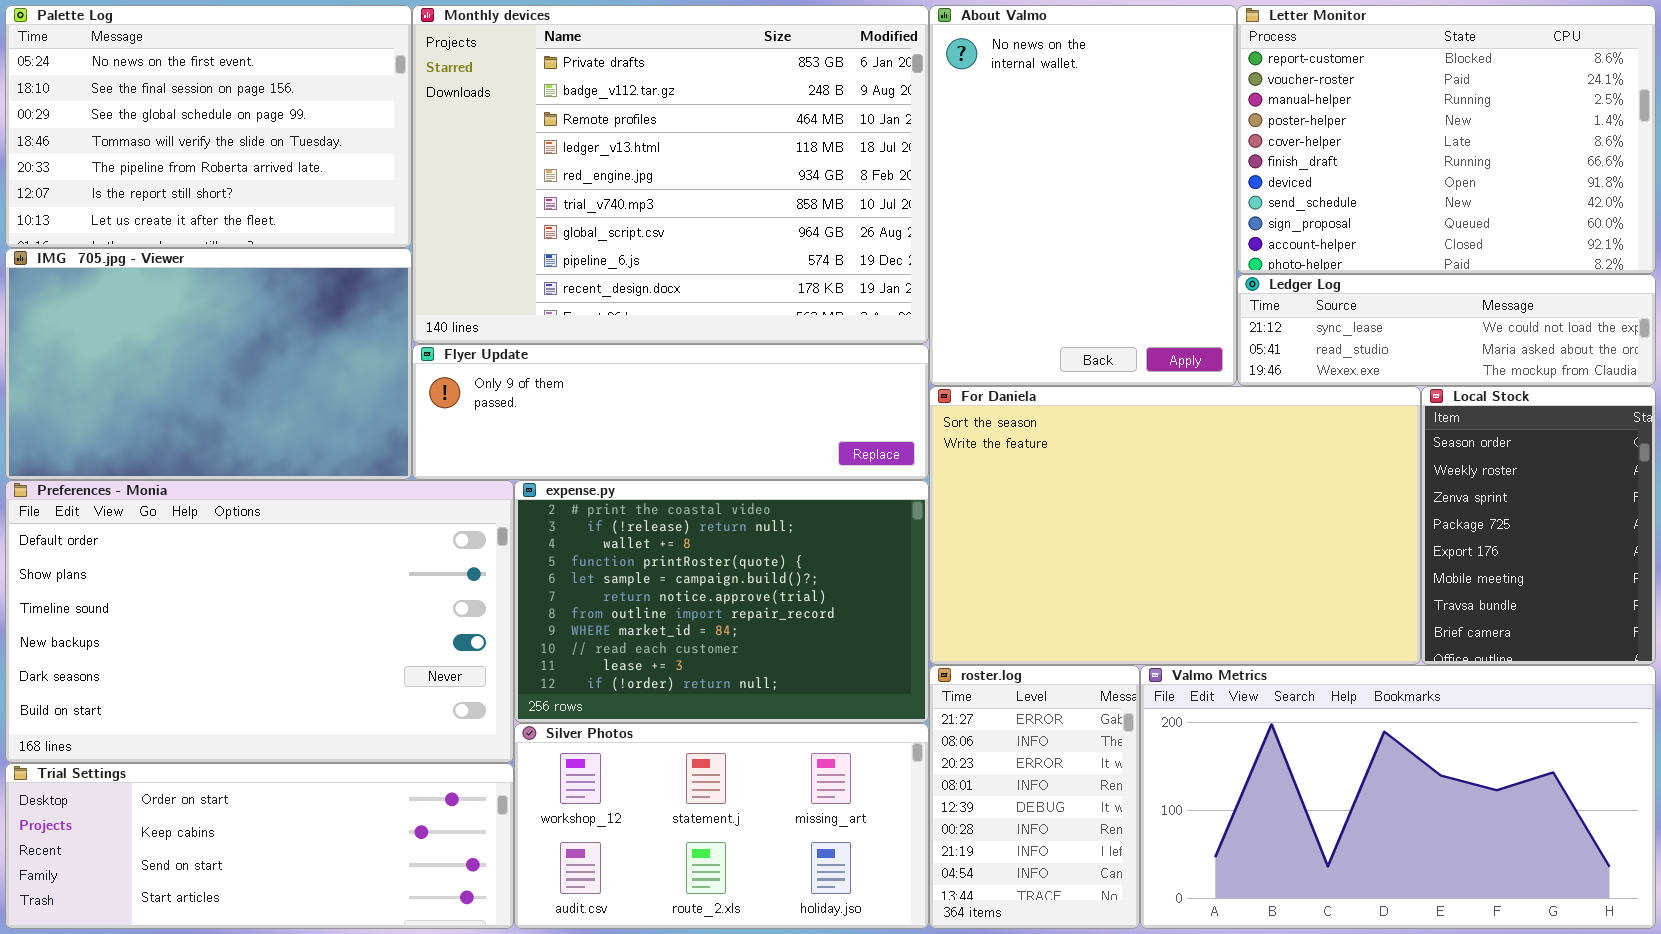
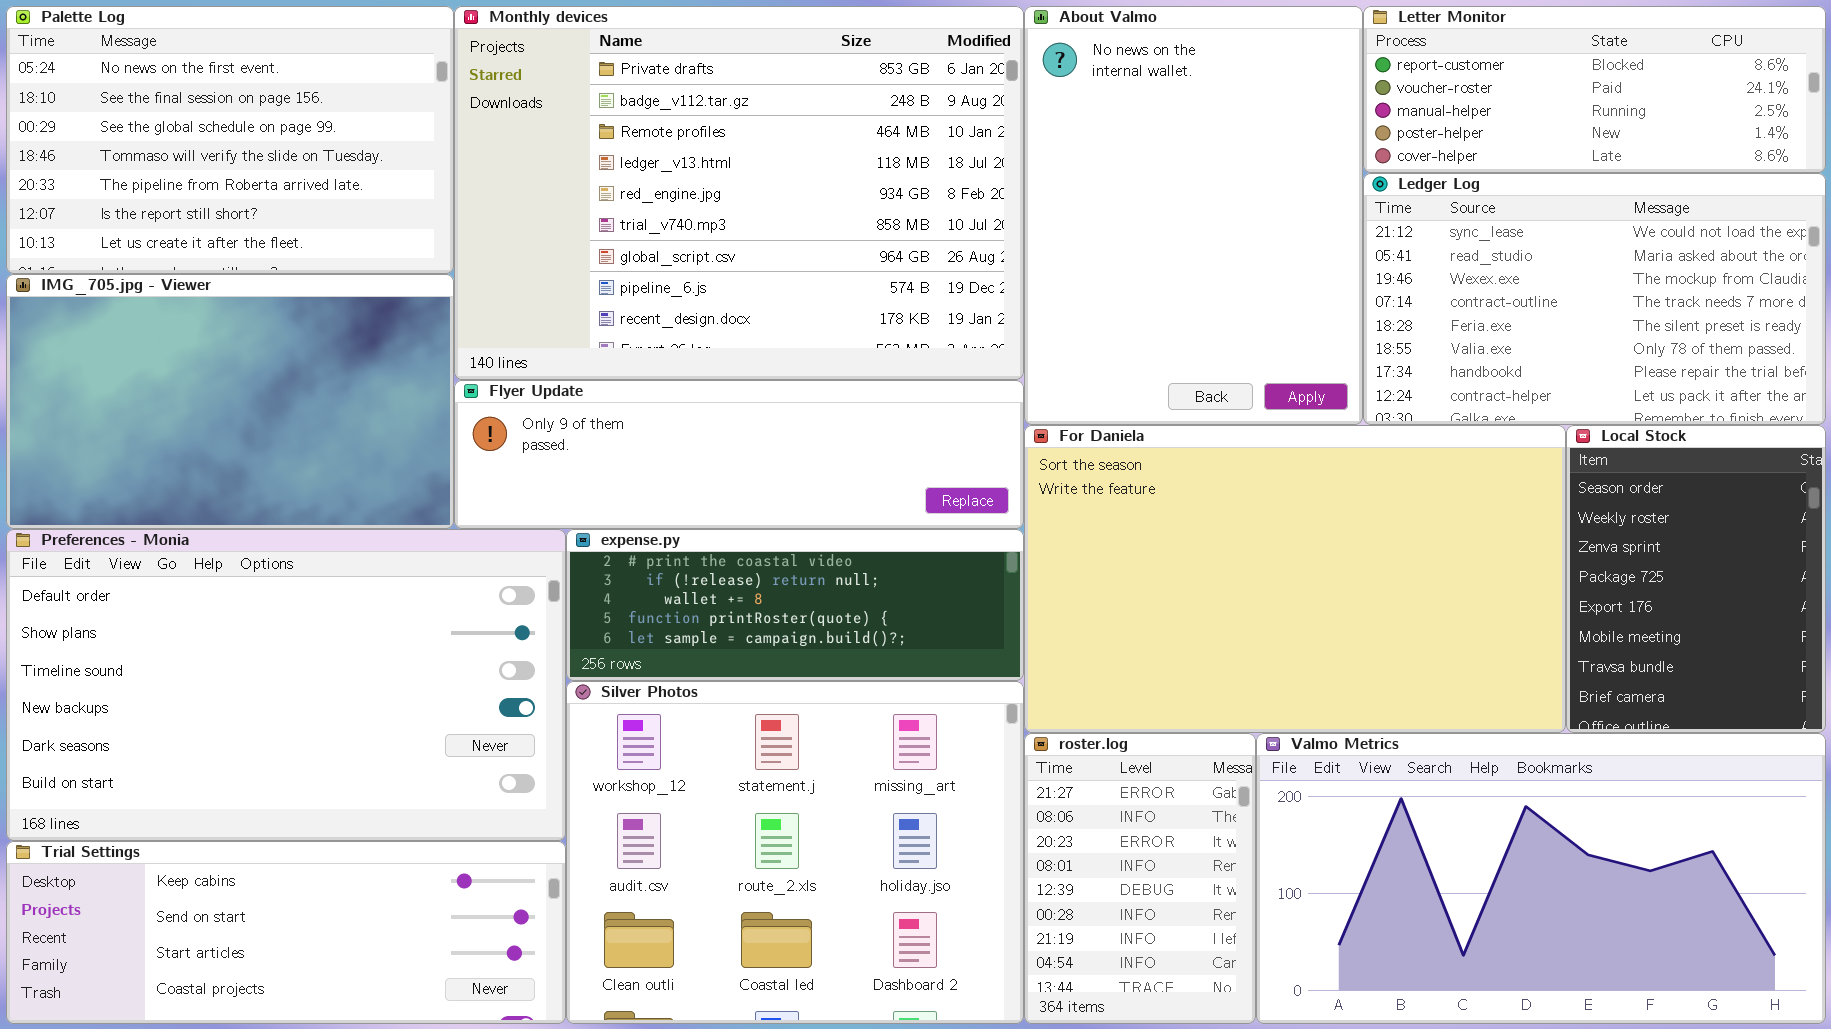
Letter Monitor: [1237,5,1656,274] -> [1363,6,1826,173], resized
Ledger Log: [1237,274,1656,386] -> [1363,173,1826,425], resized
expense.py: [514,480,929,723] -> [566,529,1024,681], resized
Silver Photos: [514,723,929,929] -> [566,681,1024,1024], resized
Trial Settings: [5,763,514,929] -> [6,841,566,1024], scrolled down 1 row

